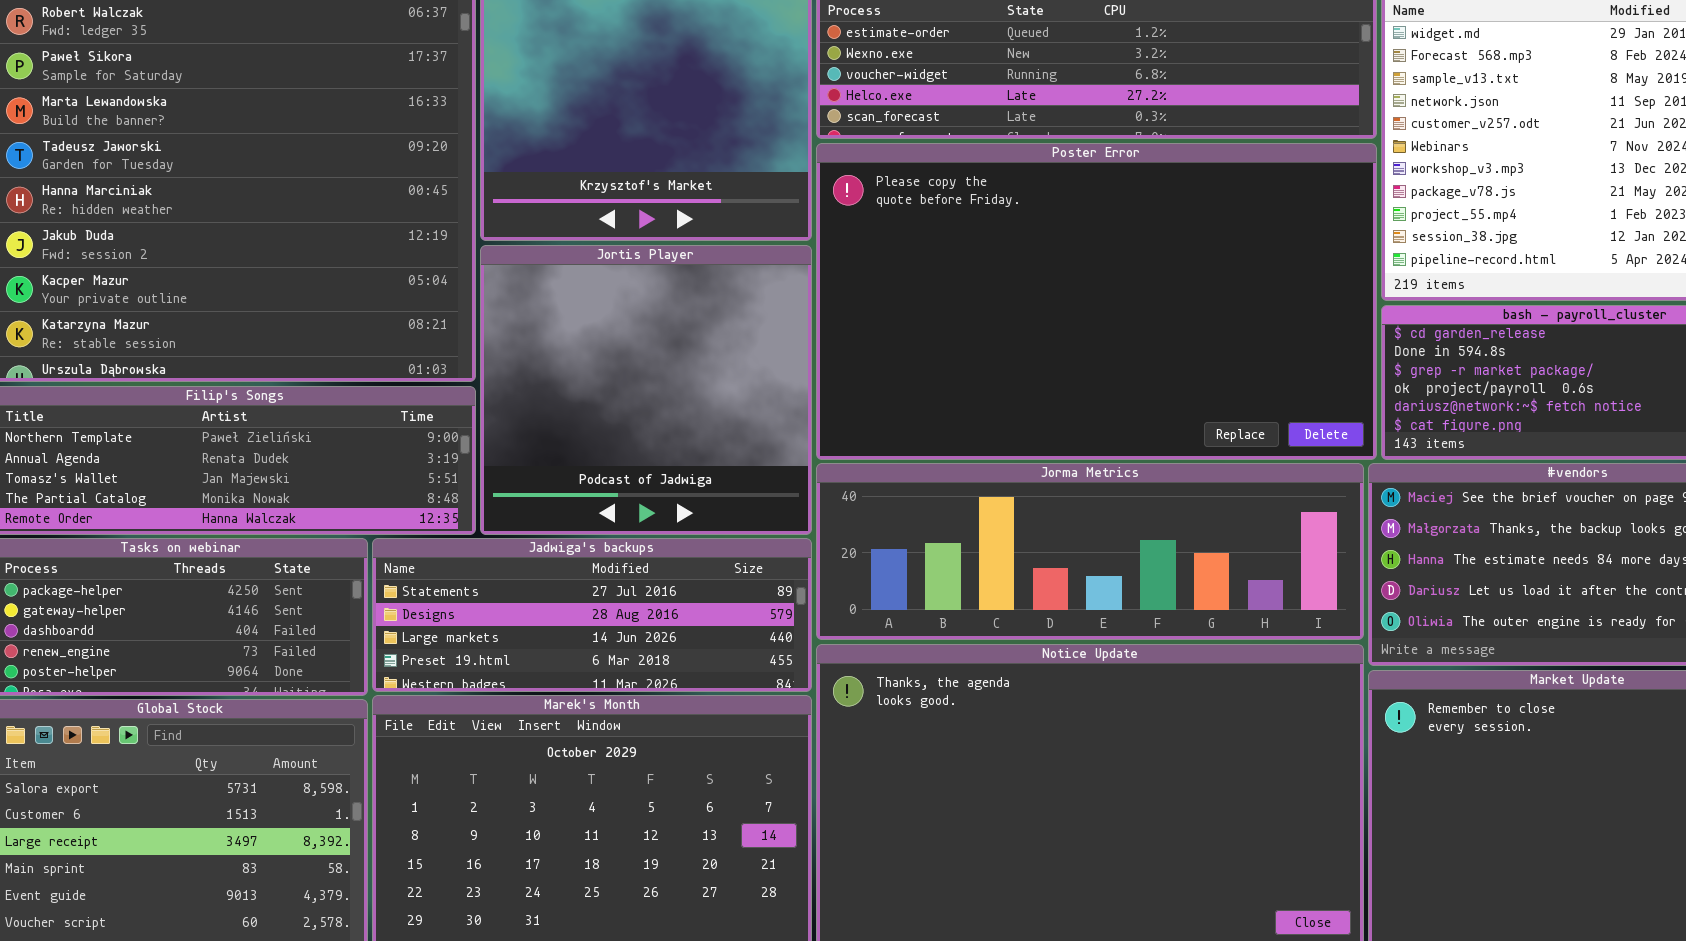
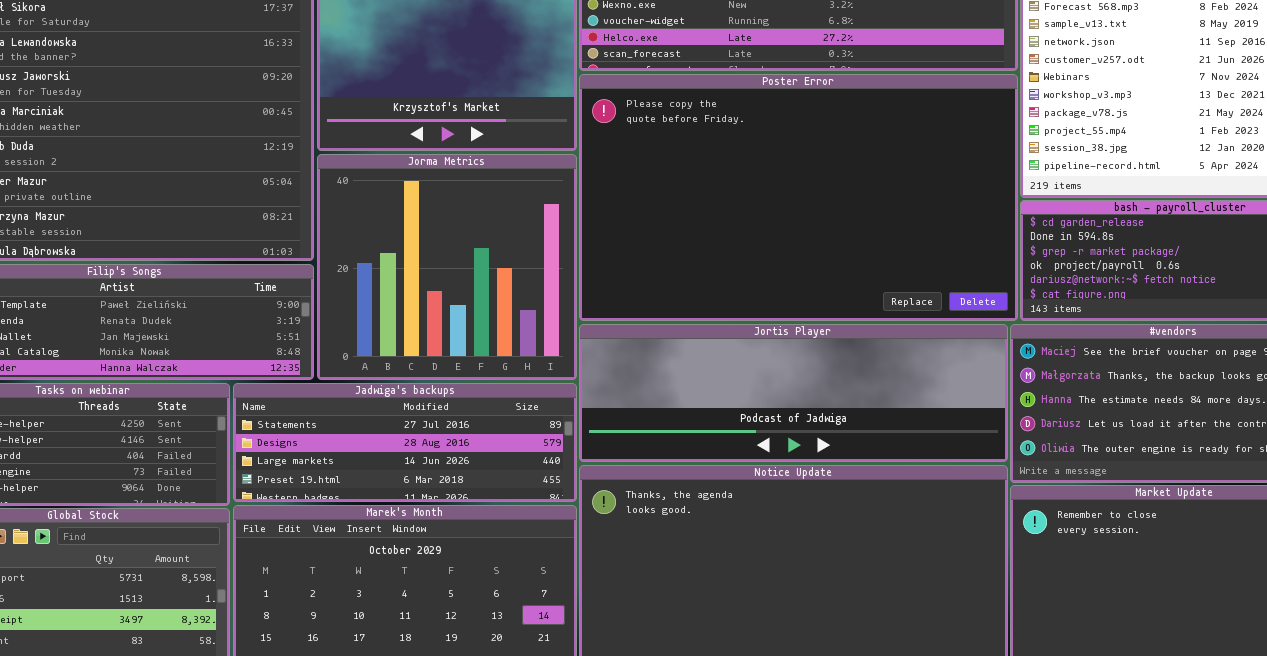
Jortis Player: [480,245,812,535] -> [579,324,1008,462], moved, resized
Jorma Metrics: [816,463,1364,640] -> [317,154,577,380], moved, resized

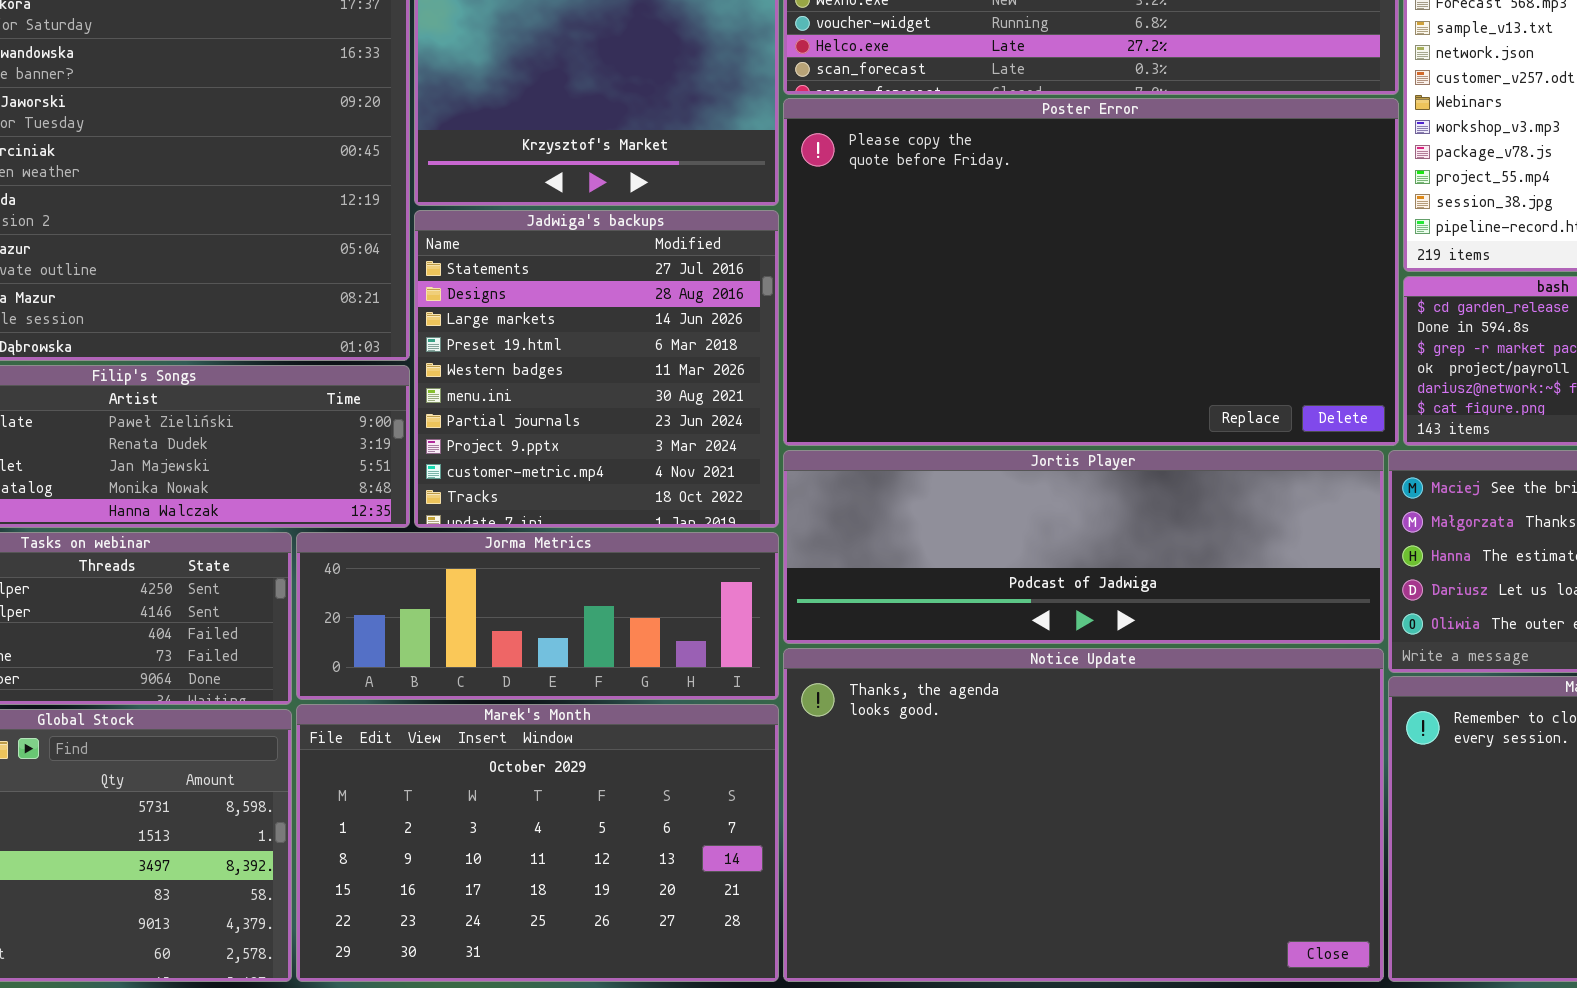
Jorma Metrics: [317,154,577,380] -> [296,532,779,700], moved, resized
Jadwiga's backups: [233,383,577,502] -> [414,210,779,528], moved, resized

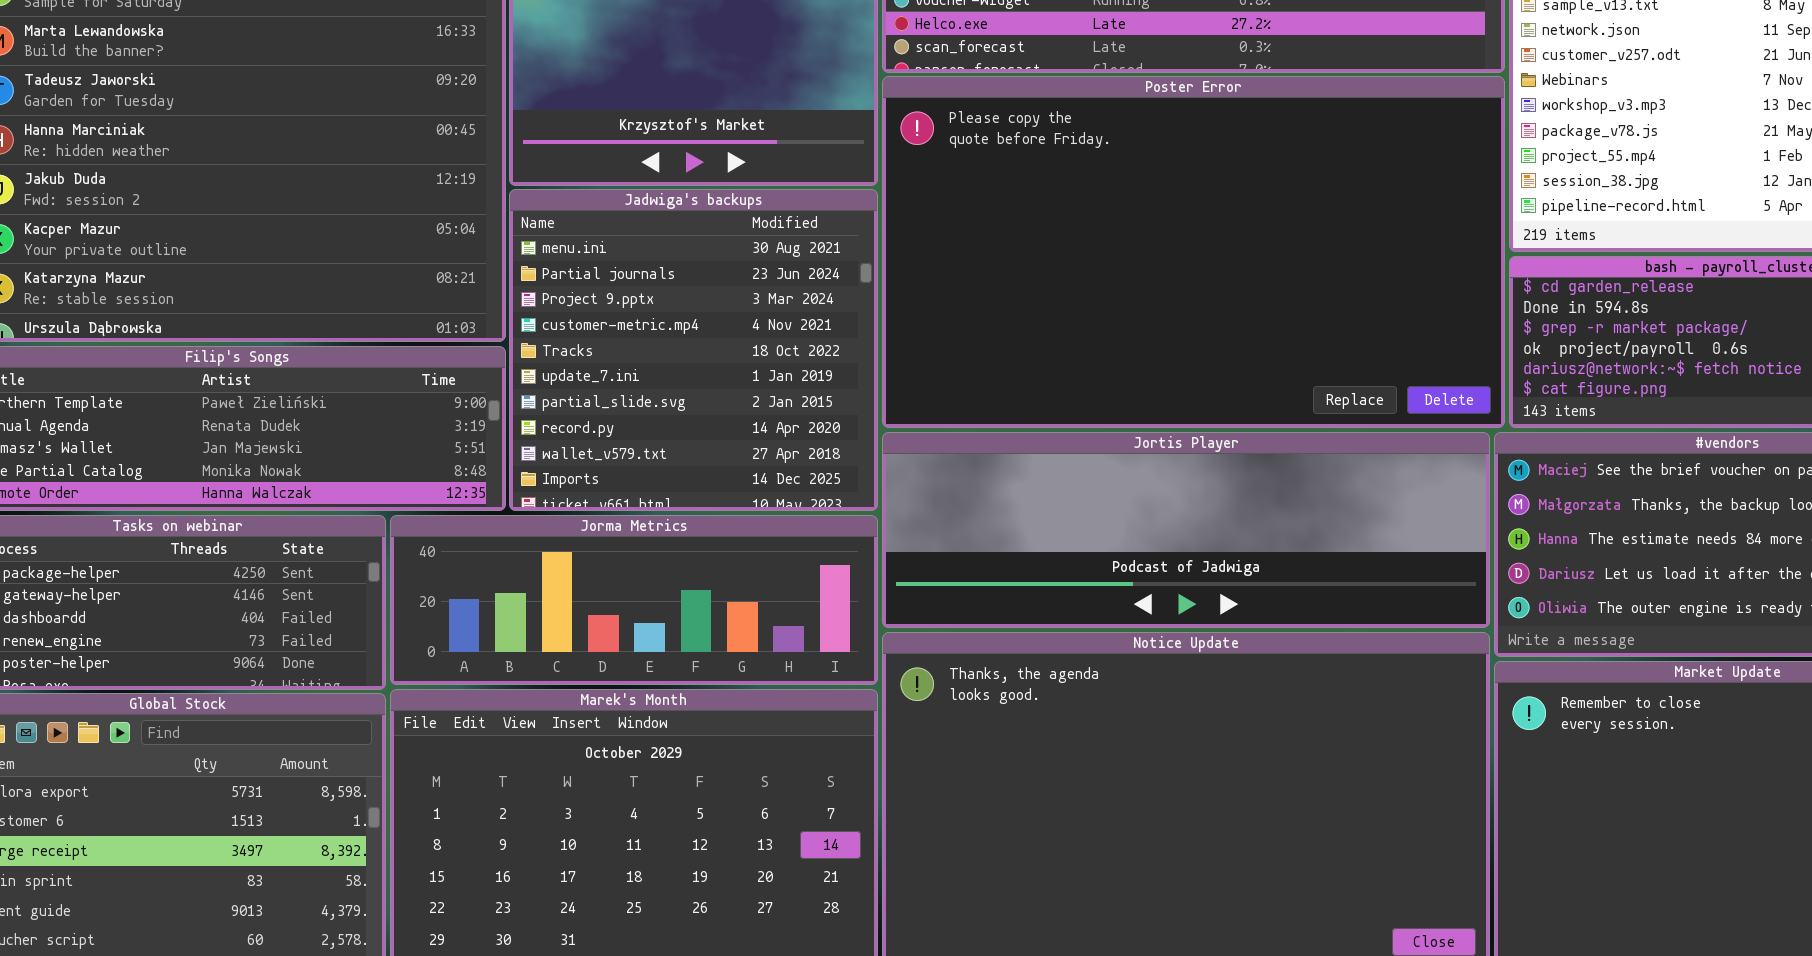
Jadwiga's backups: [414,210,779,528] -> [509,189,878,511], scrolled down 5 rows

